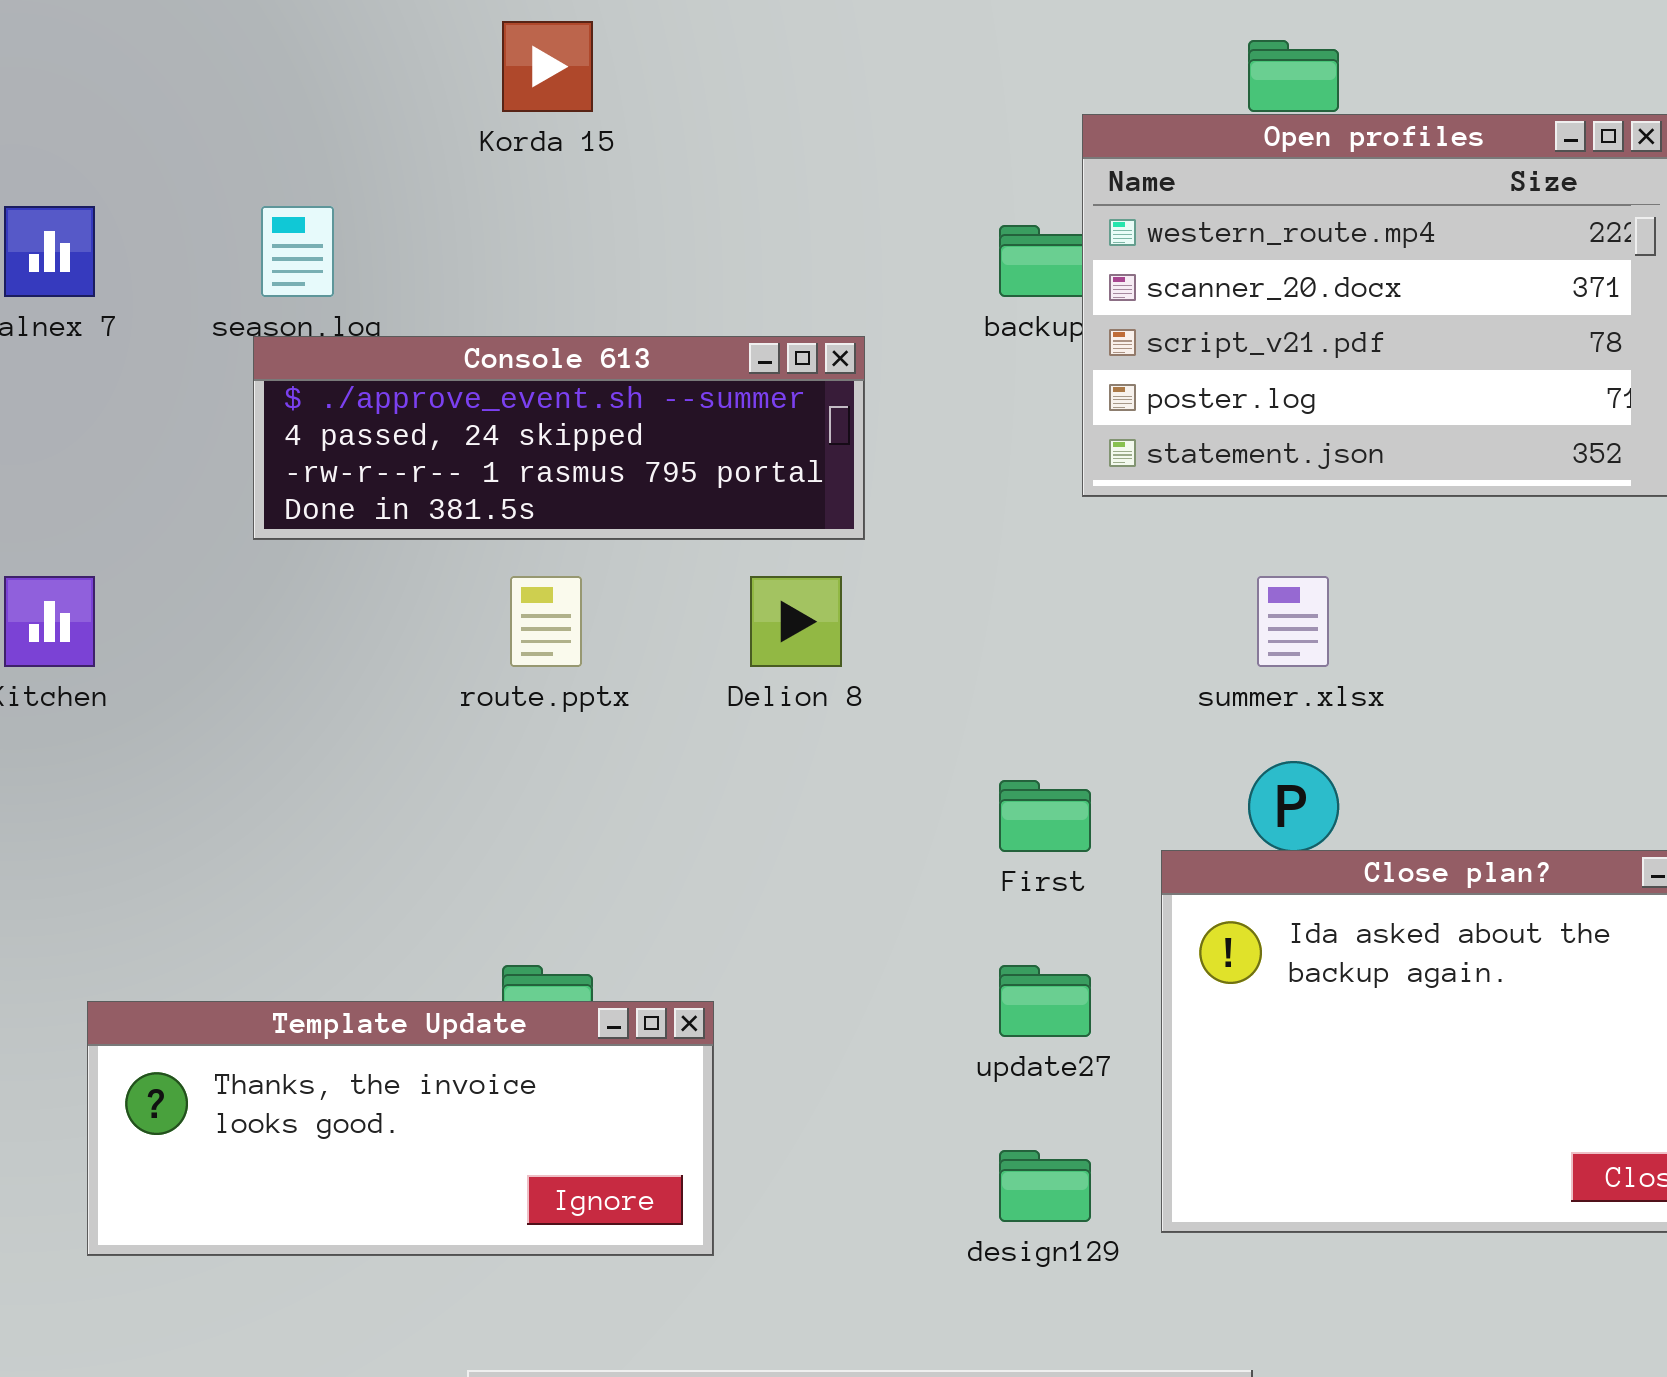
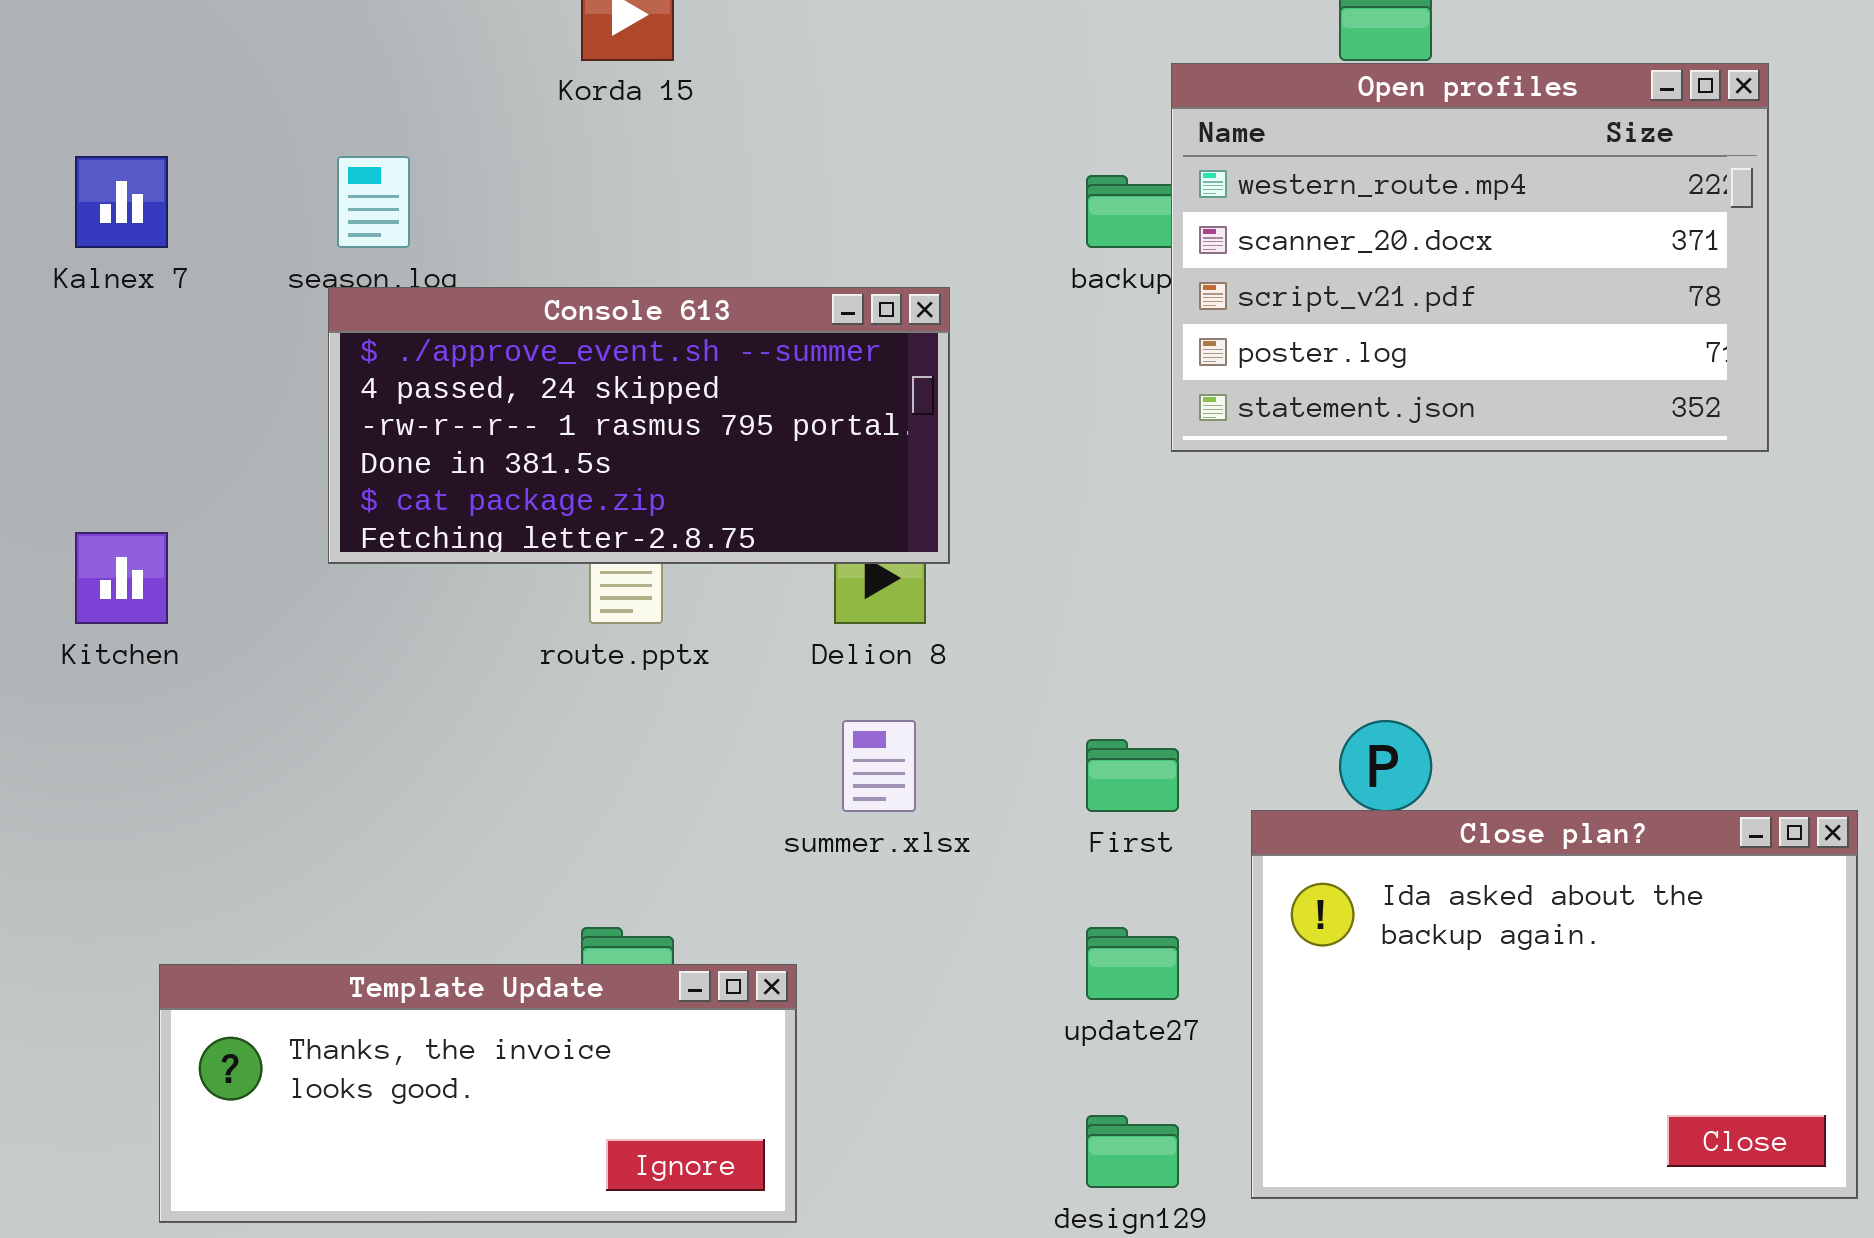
Console 613: [253,336,865,540] -> [328,287,950,564], resized
summer.xlsx: [1257,576,1329,667] -> [842,720,916,812], moved

